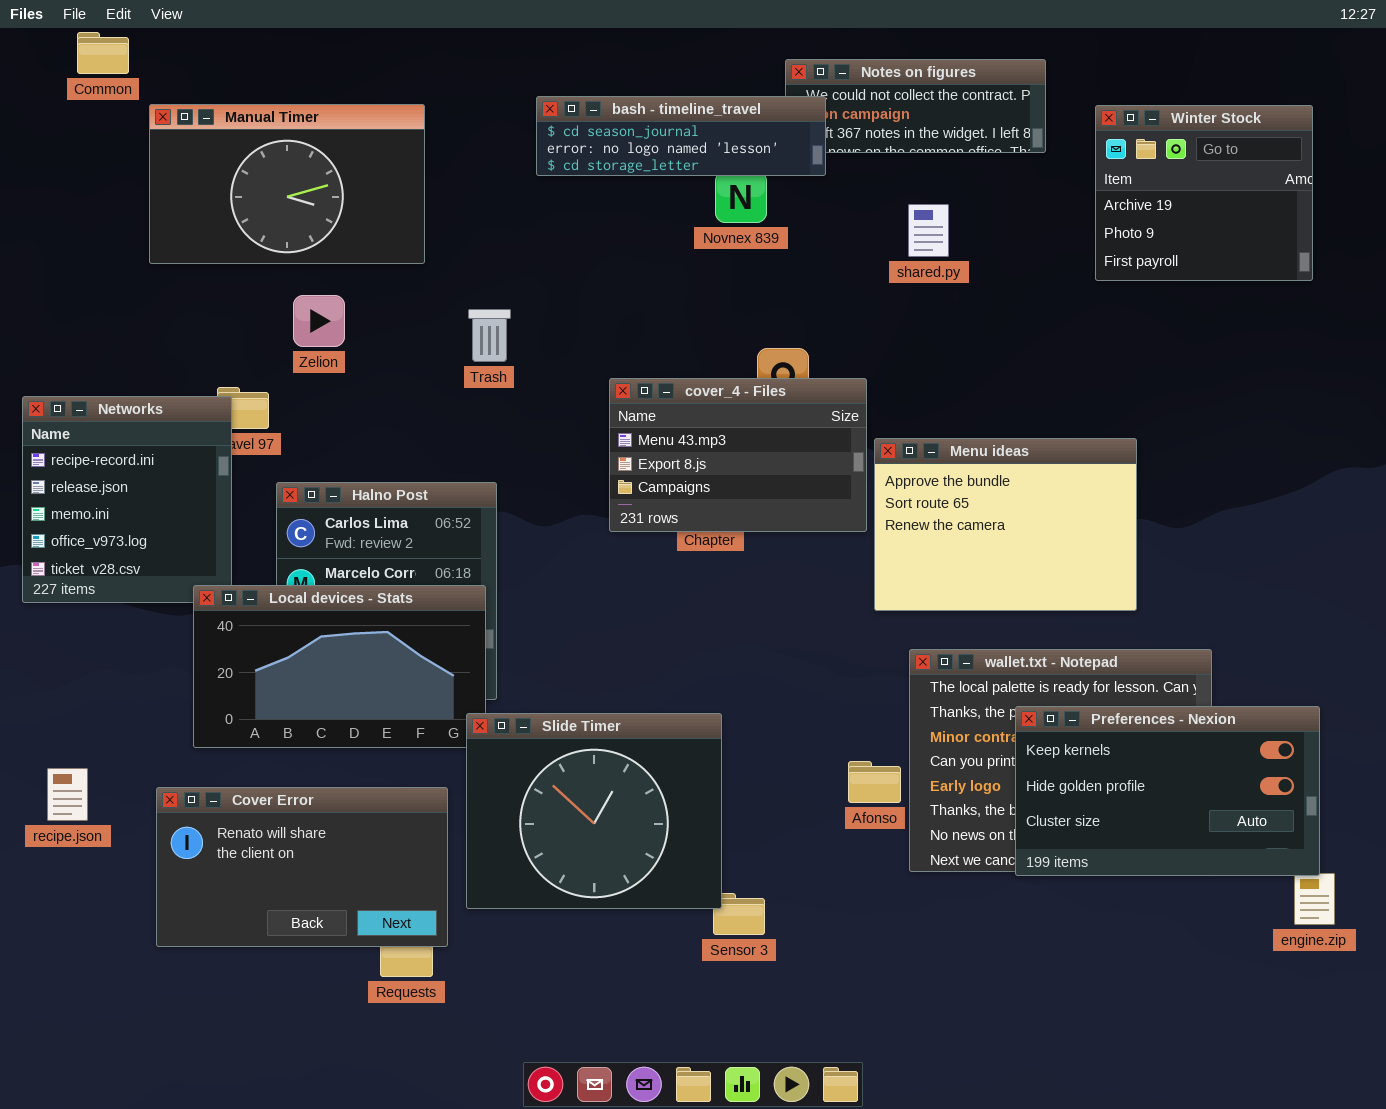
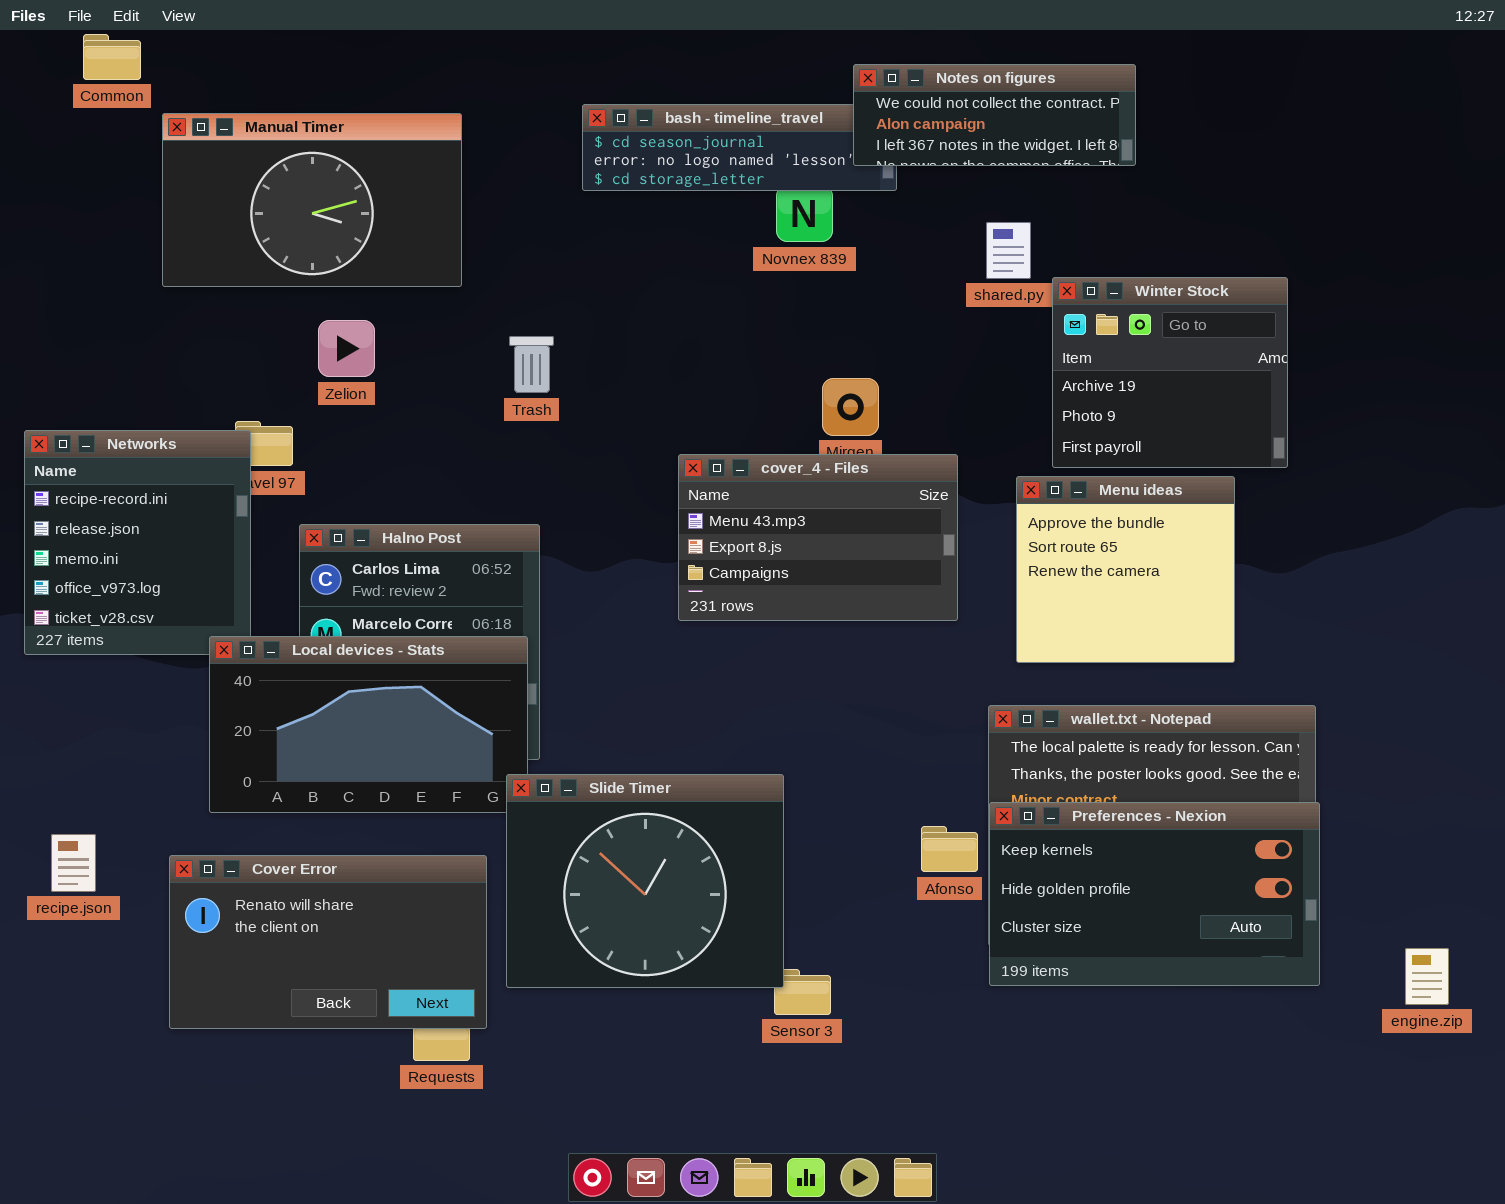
Notes on figures: [785,59,1046,153] -> [853,64,1136,166], raised
Winter Stock: [1095,105,1313,281] -> [1052,277,1288,468], moved
cover_4 - Files: [609,378,867,532] -> [678,454,958,621], moved
Menu ideas: [874,438,1137,611] -> [1016,476,1235,663], resized
Preferences - Nexion: [1015,706,1320,876] -> [989,802,1320,986], moved

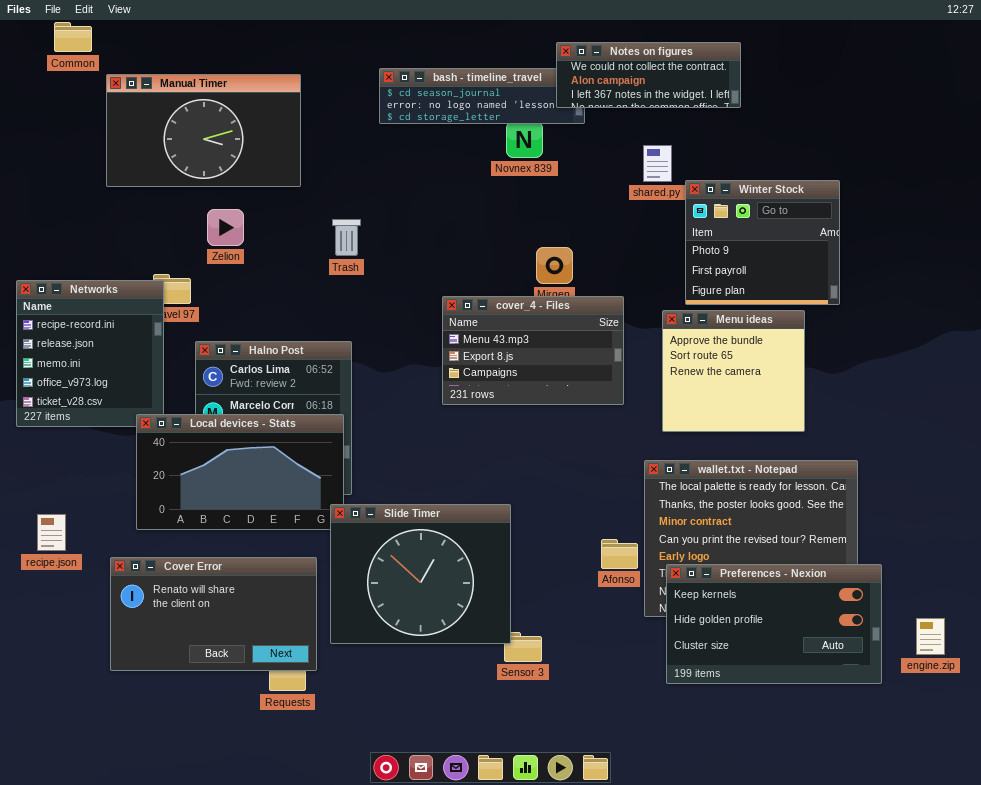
Winter Stock: [1052,277,1288,468] -> [685,180,840,305], scrolled down 1 row
Preferences - Nexion: [989,802,1320,986] -> [666,564,882,684], moved
recipe.json: [51,834,96,892] -> [37,514,66,551], moved

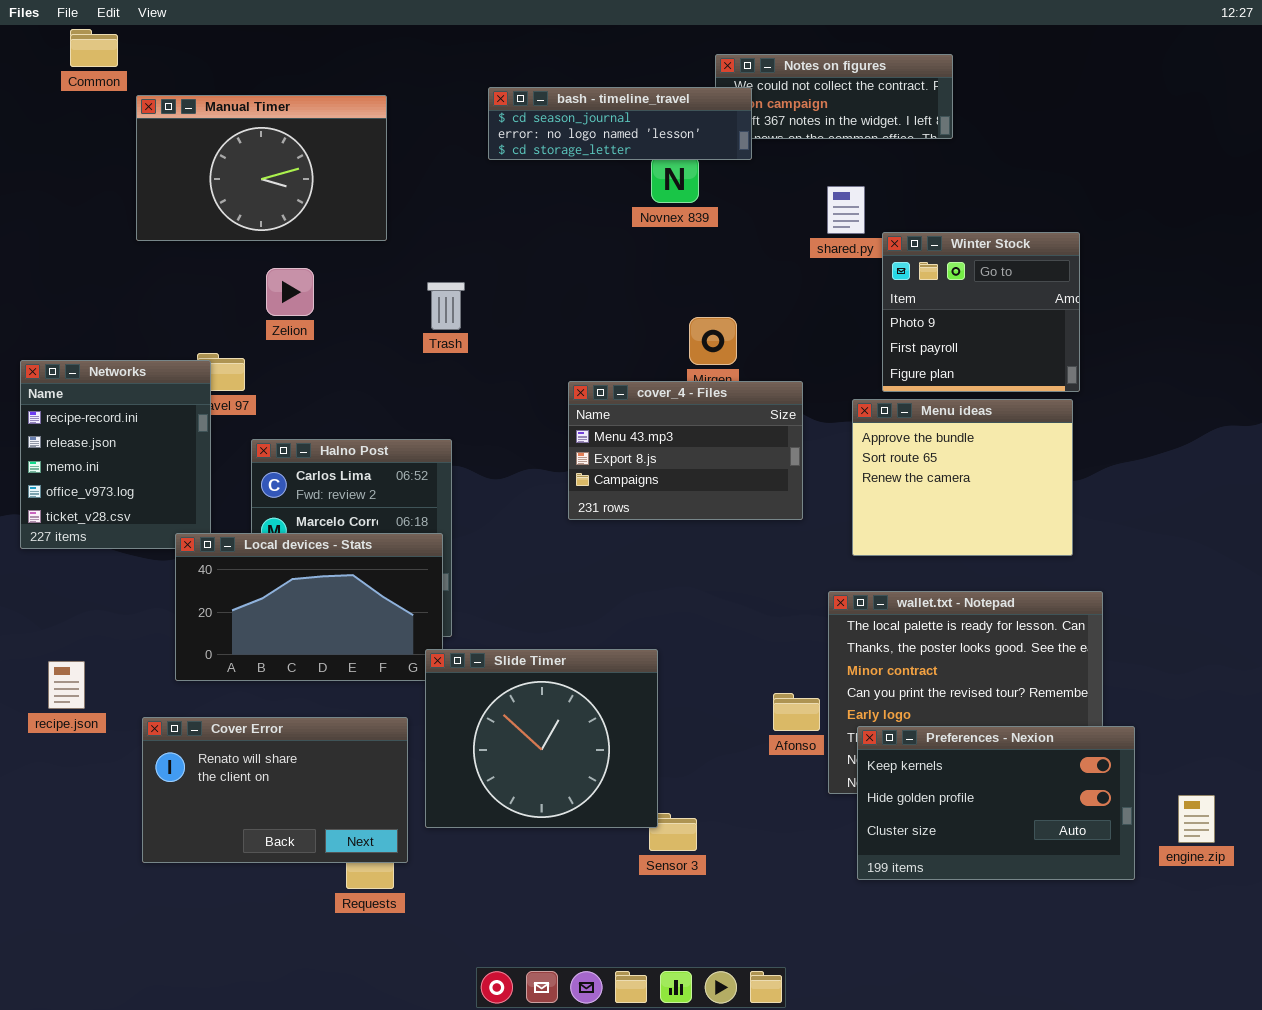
bash - timeline_travel: [379,68,585,124] -> [488,87,752,160], raised
Menu ideas: [662,310,805,432] -> [852,399,1073,556], resized

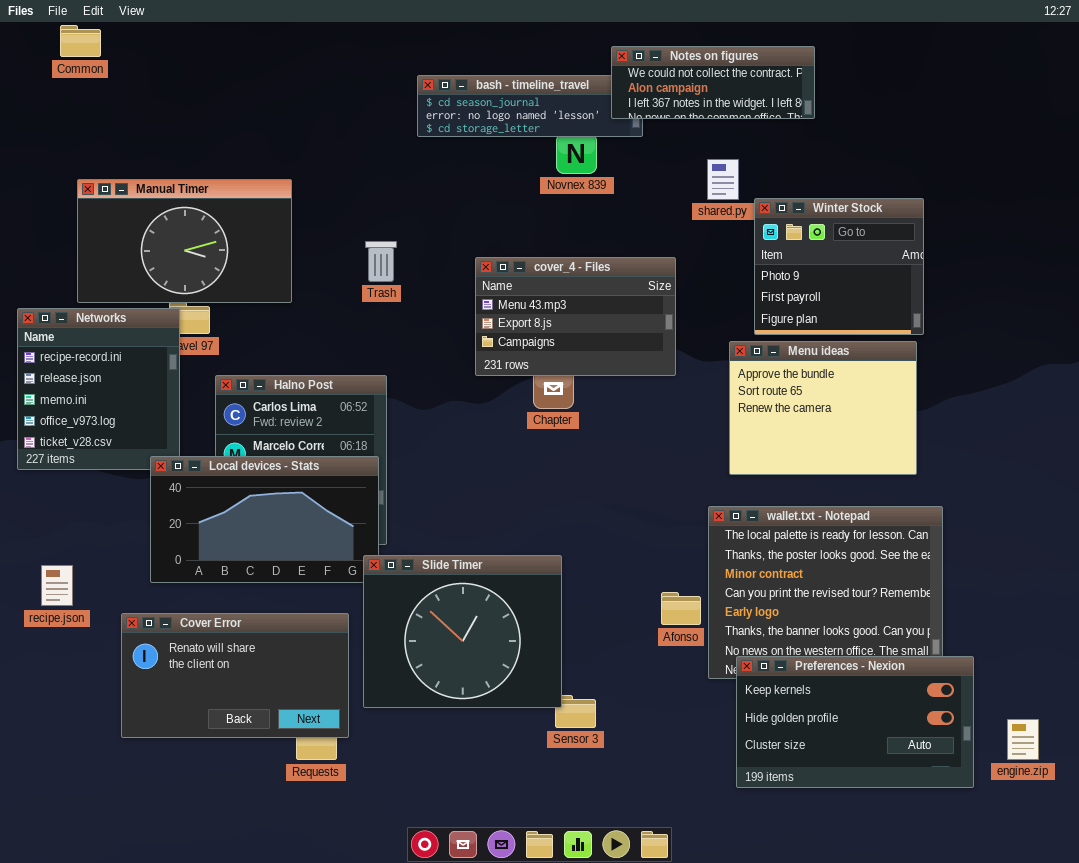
Notes on figures: [715,54,953,139] -> [611,46,815,119], raised
Manual Timer: [136,95,387,241] -> [77,179,292,303], moved
cover_4 - Files: [568,381,803,520] -> [475,257,676,376], moved
Preferences - Nexion: [857,726,1135,880] -> [736,656,974,788], moved
engine.zip: [1178,795,1215,843] -> [1007,719,1039,760], moved

